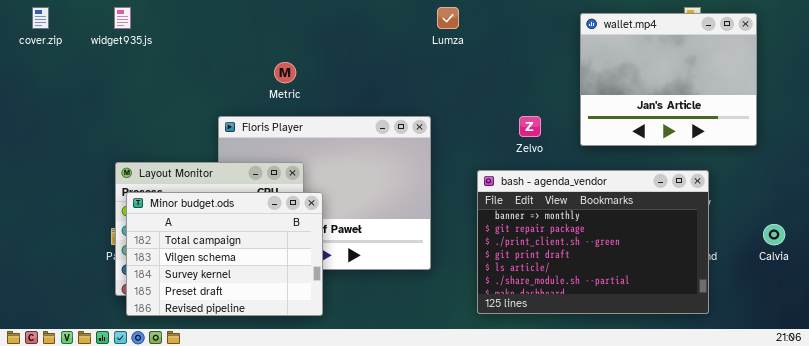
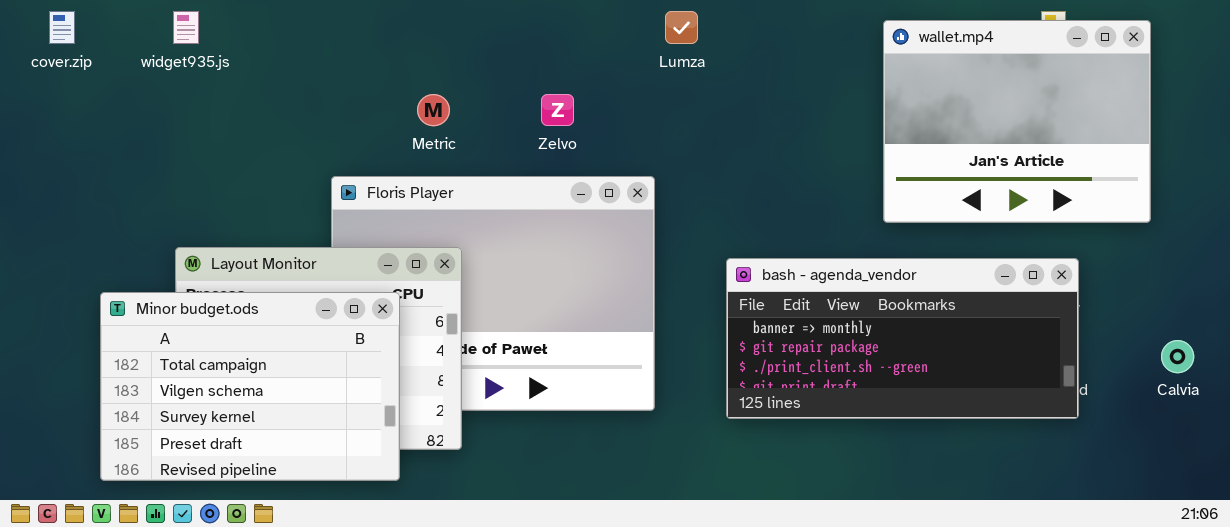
Zelvo: [519,116,541,137] -> [541,94,574,126], moved
bash - agenda_vendor: [477,170,709,314] -> [726,258,1079,419], resized
Minor budget.ods: [126,192,323,316] -> [100,292,400,481], moved

